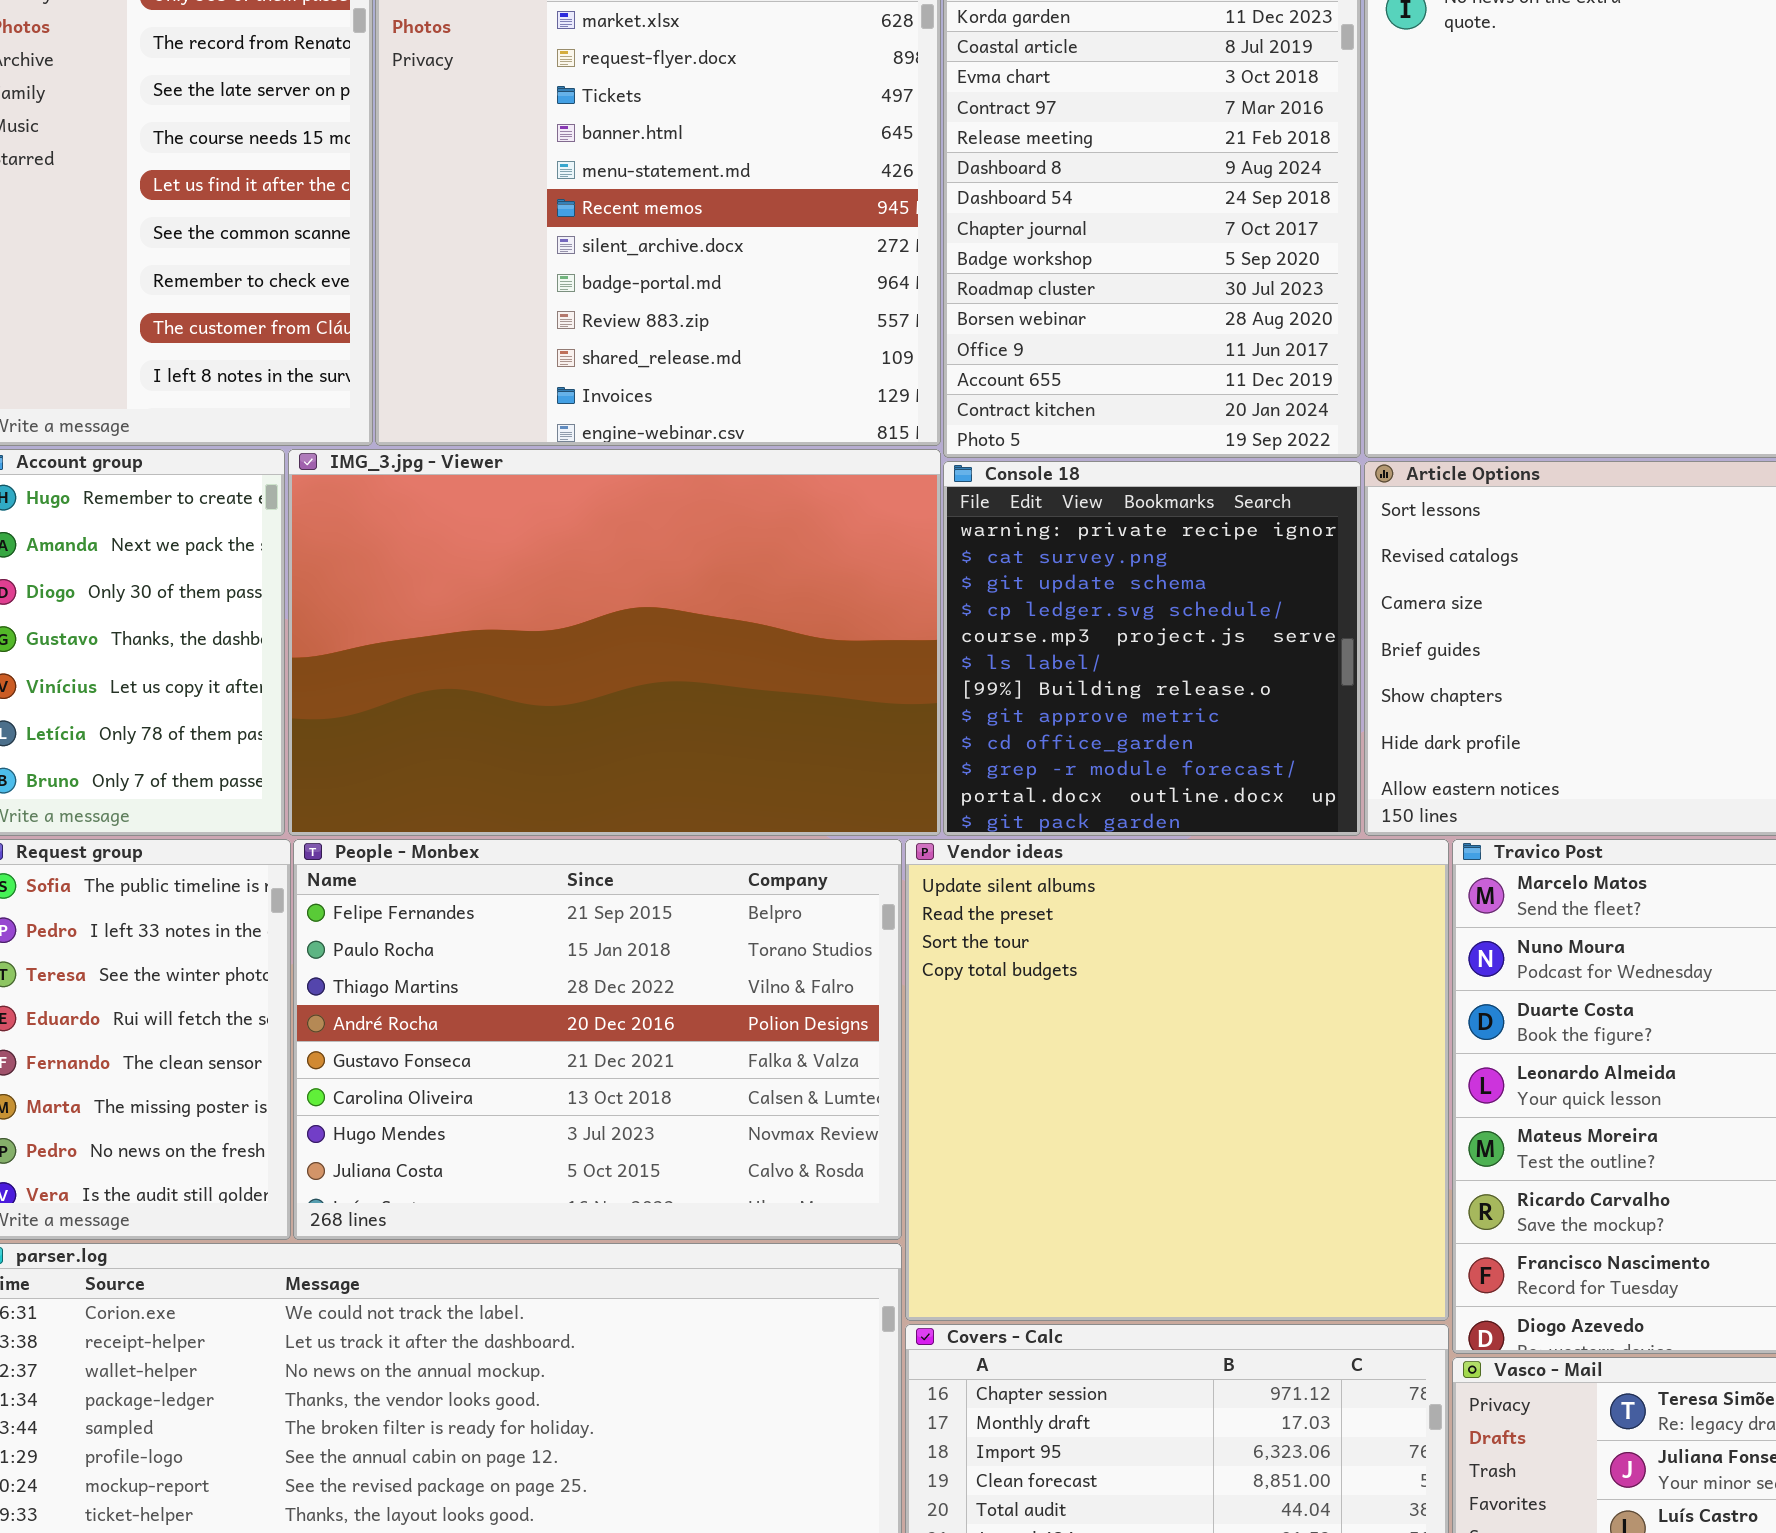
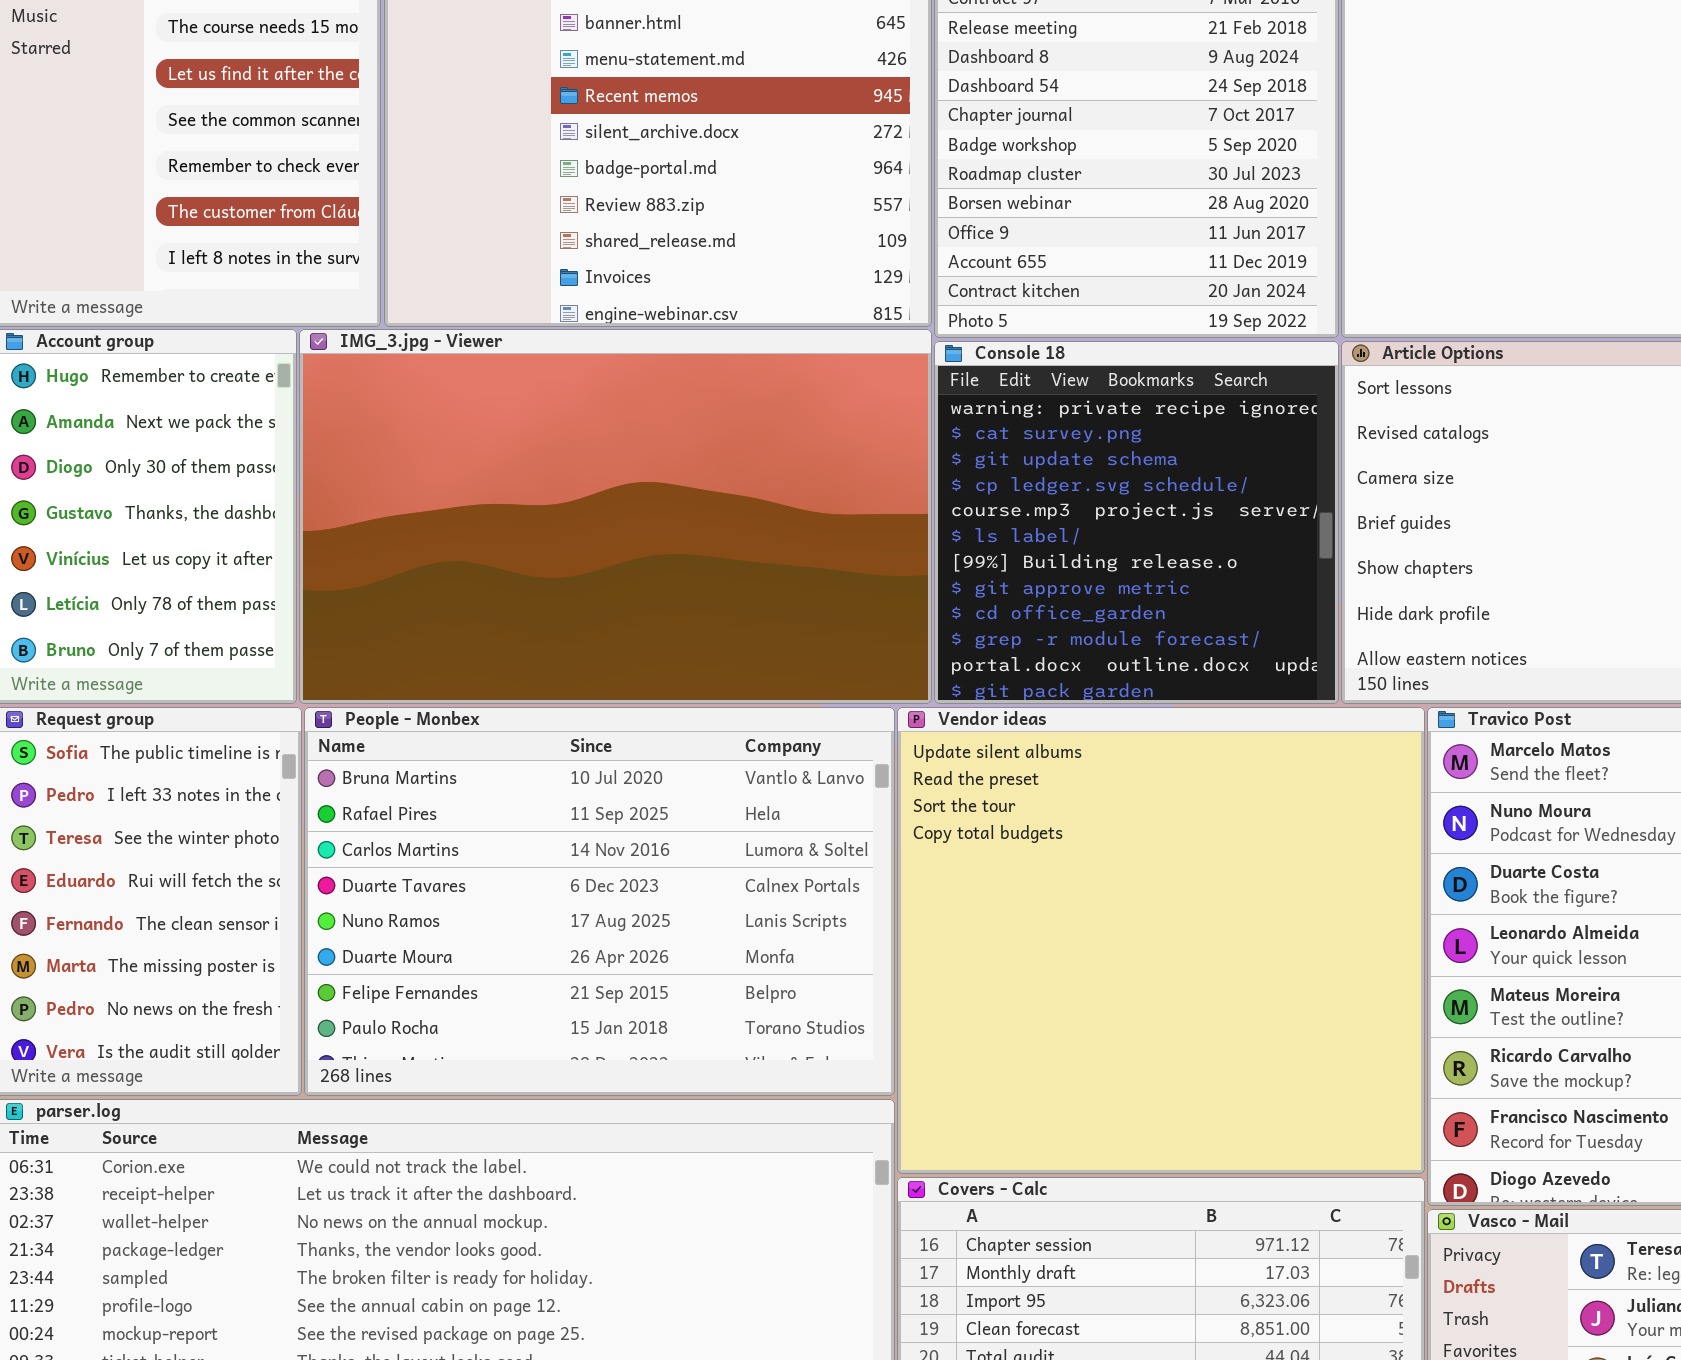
People - Monbex: [293,839,902,1240] -> [304,707,895,1096], scrolled up 6 rows

